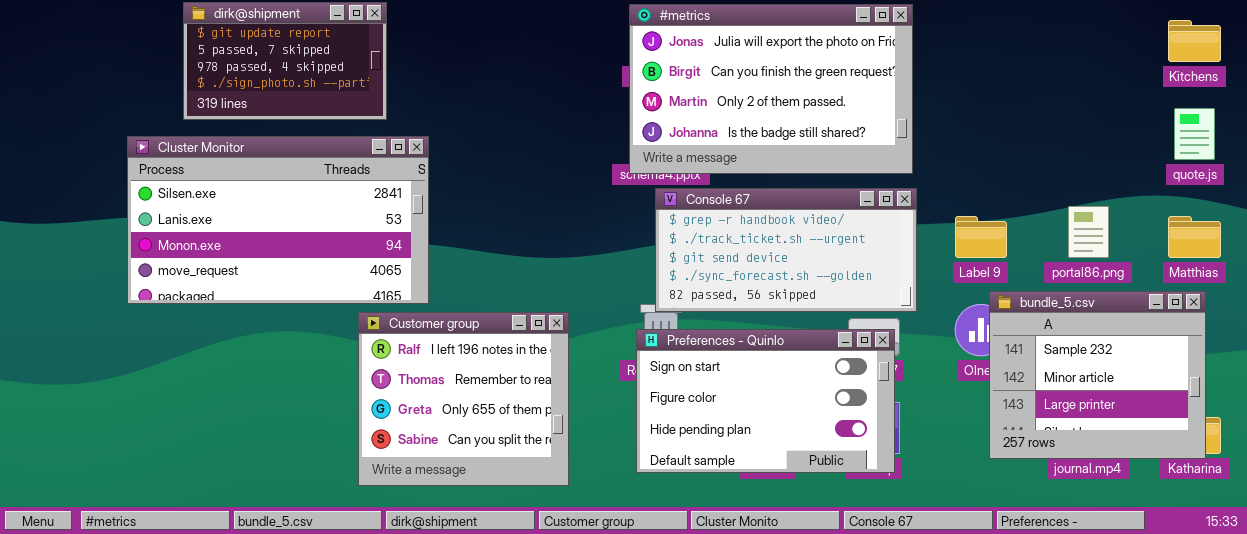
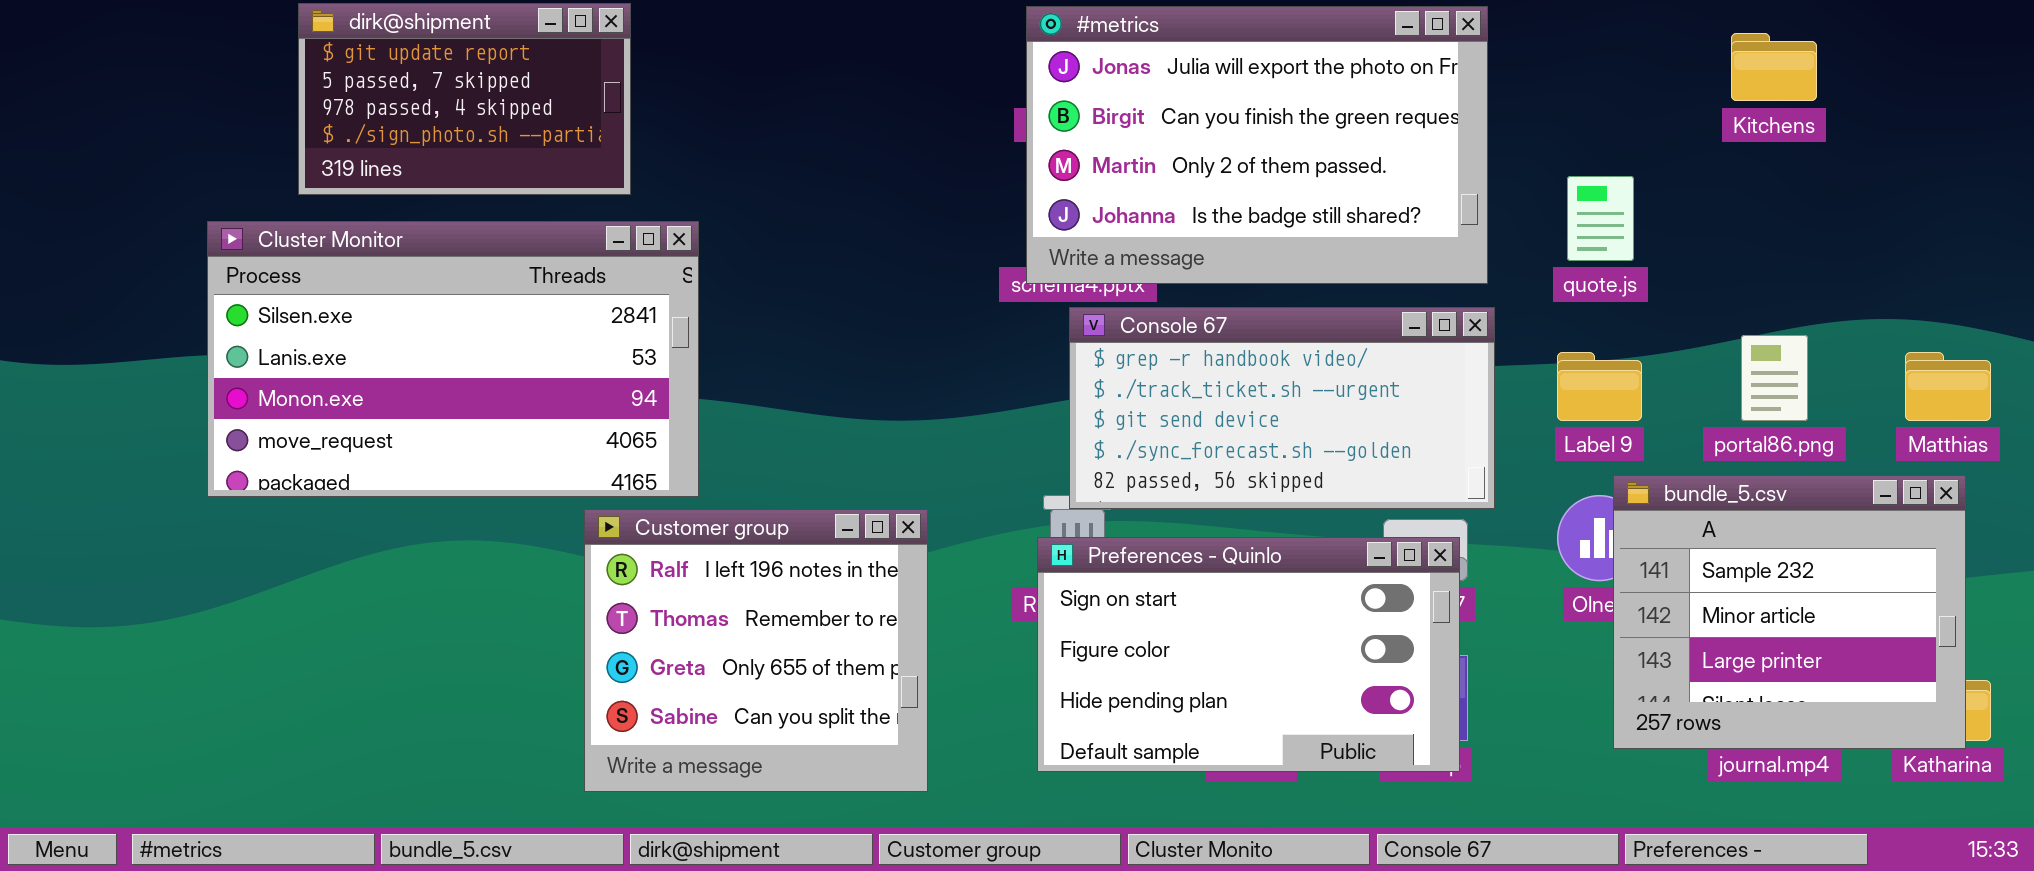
Kitchens: [1168,20,1221,62] -> [1731,33,1817,101], moved
quote.js: [1174,108,1215,160] -> [1567,176,1634,261], moved

